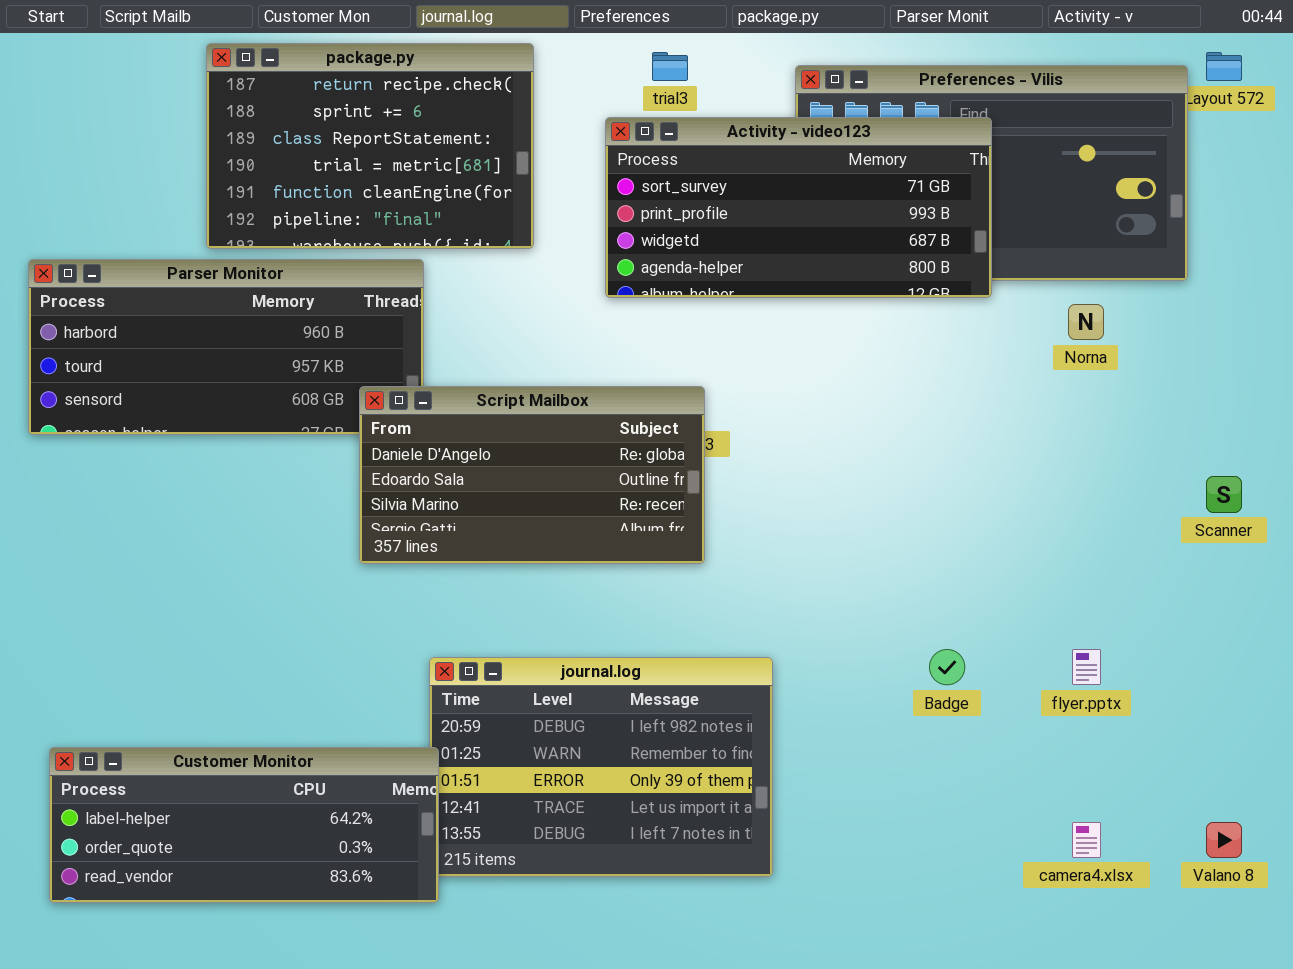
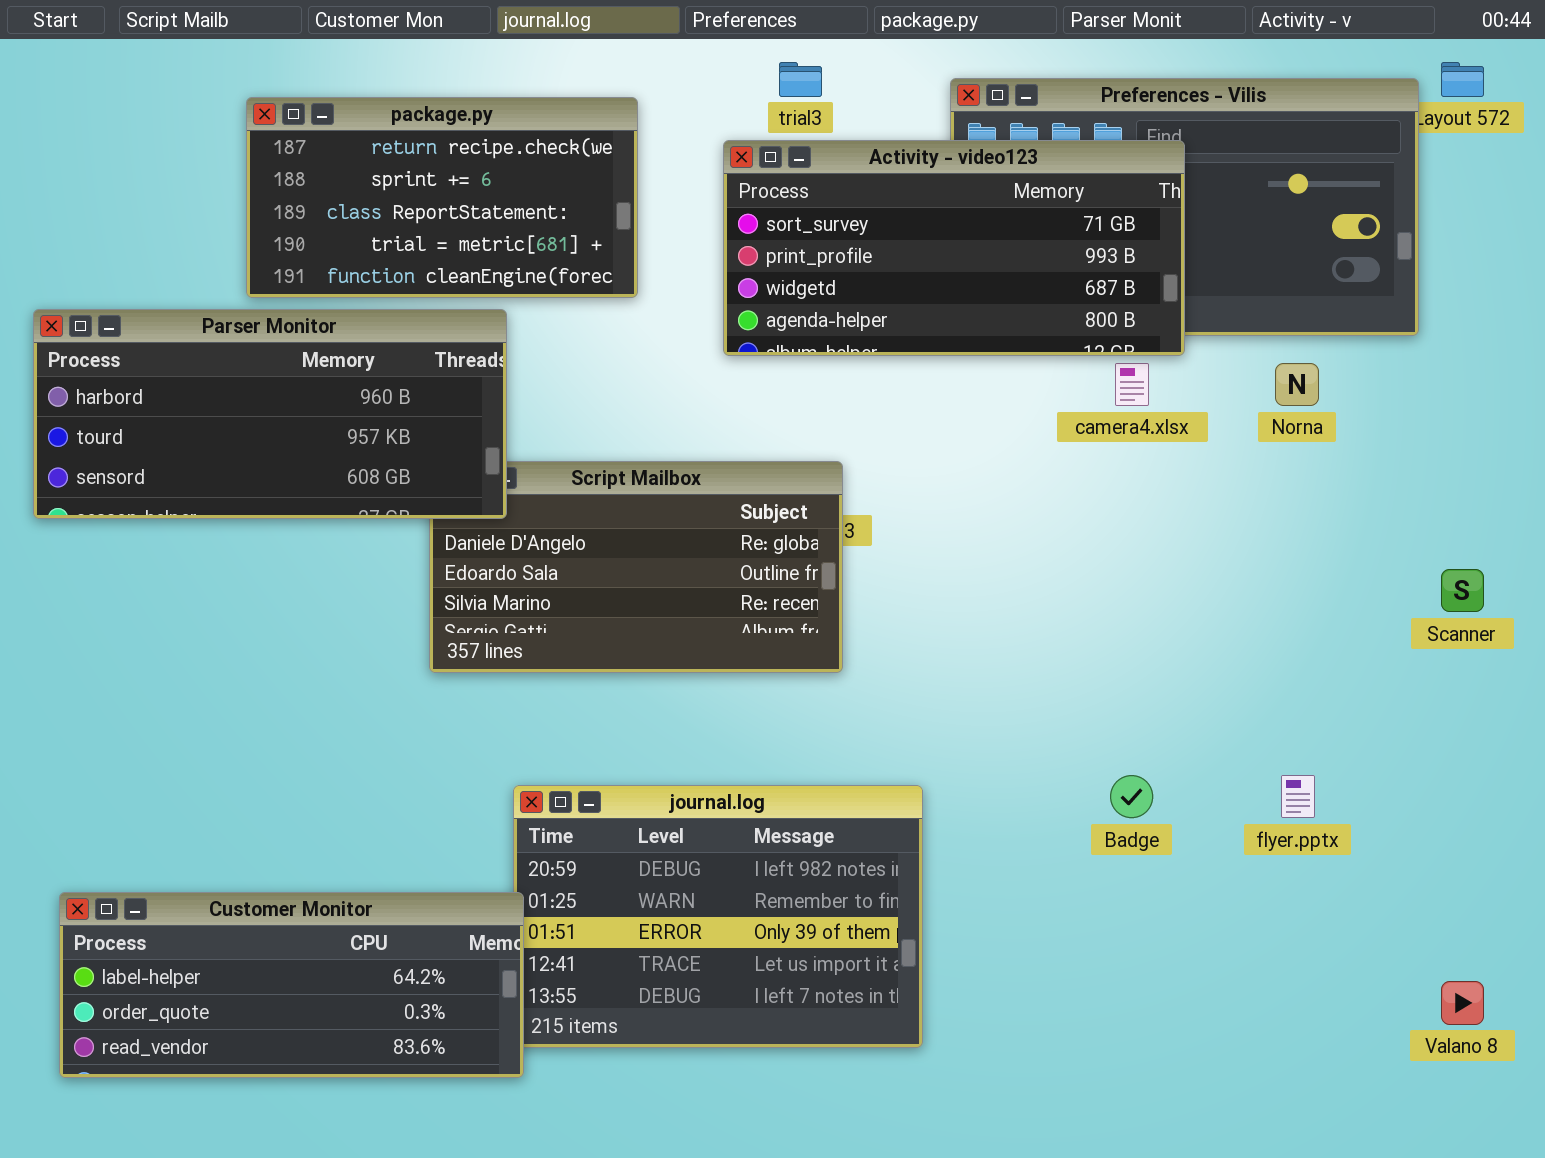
package.py: [206,43,534,249] -> [246,97,638,298], resized
Parser Monitor: [28,259,424,435] -> [33,309,507,519], raised
camera4.xlsx: [1072,822,1101,858] -> [1115,363,1149,406], moved

